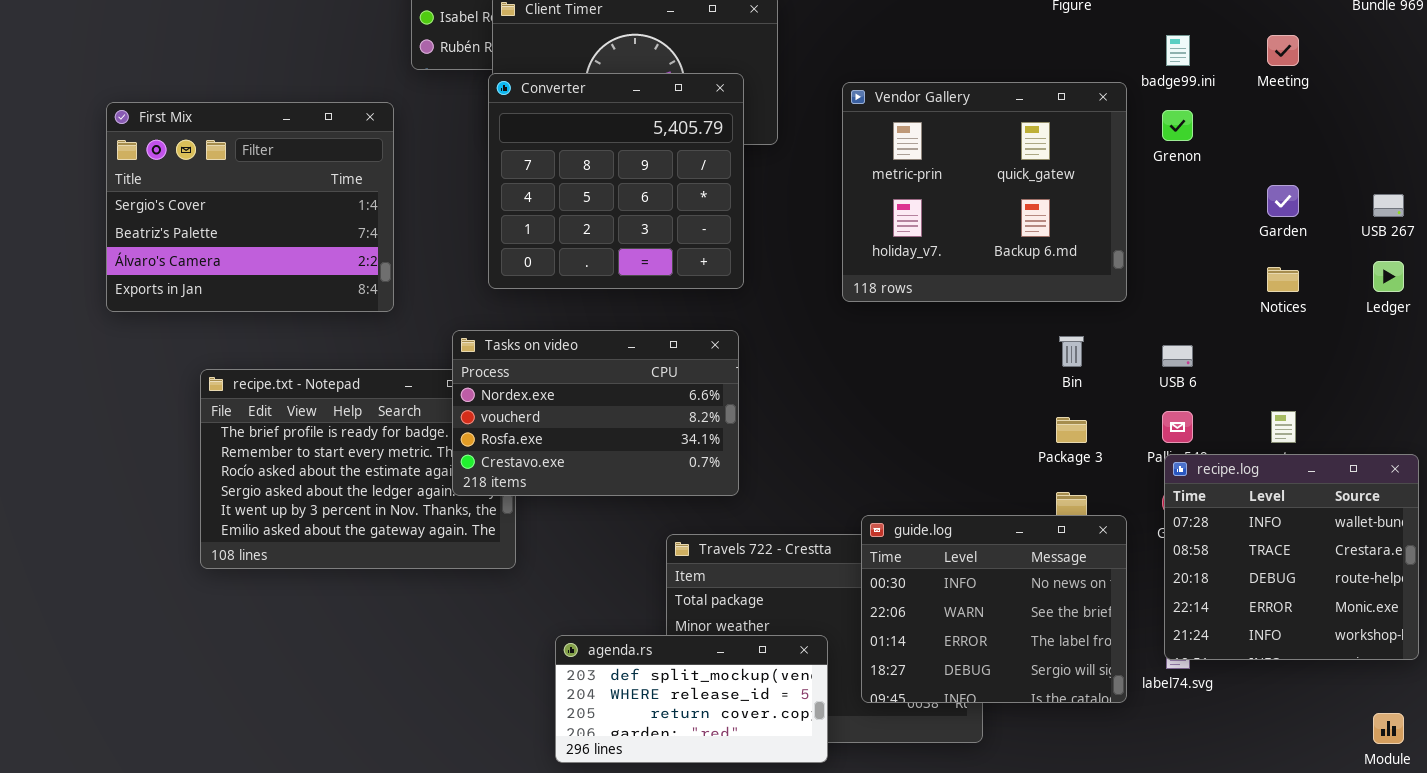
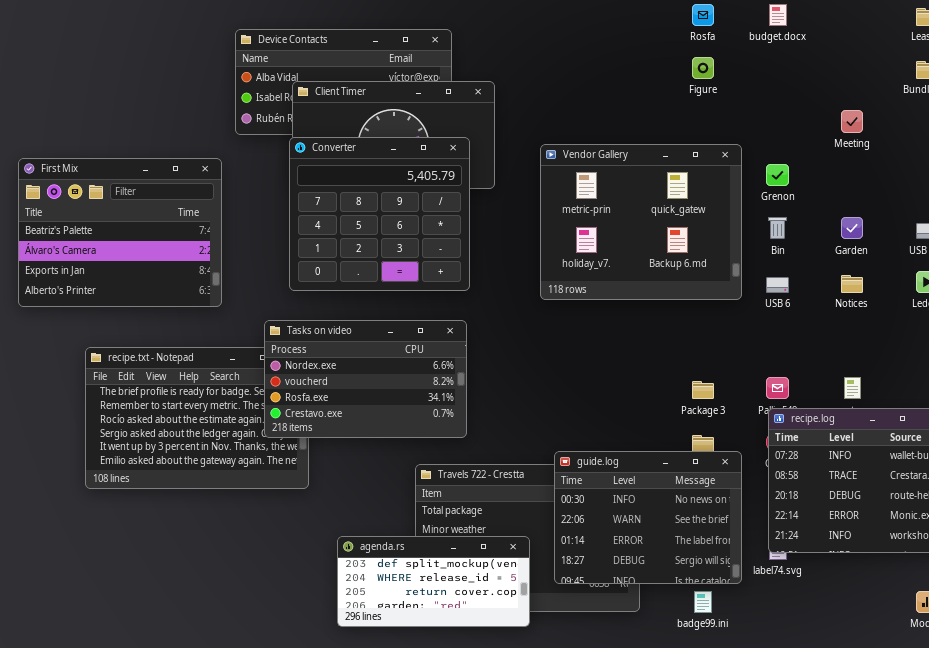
badge99.ini: [1166,35,1190,66] -> [694,591,712,613], moved
First Mix: [106,102,394,312] -> [18,158,222,307], scrolled down 1 row
Bin: [1059,336,1084,367] -> [768,217,787,239], moved
USB 6: [1162,345,1193,367] -> [766,277,789,293], moved

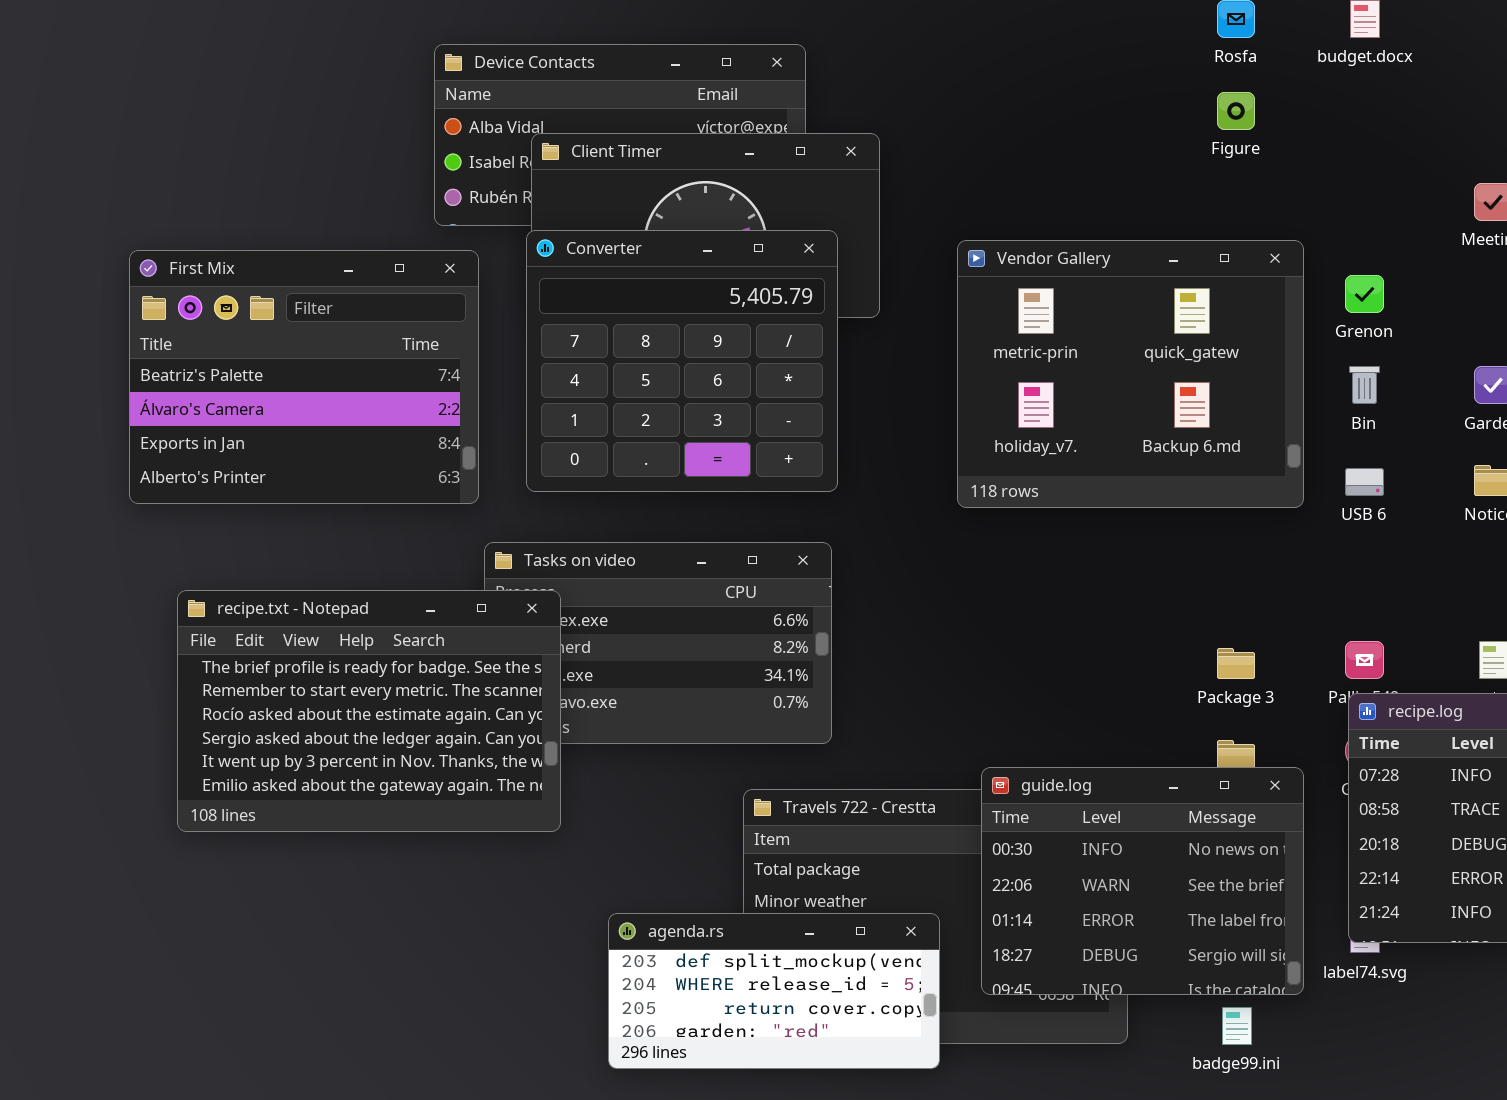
First Mix: [18,158,222,307] -> [129,250,479,504], moved
recipe.txt - Notepad: [85,347,309,489] -> [177,590,561,832], raised

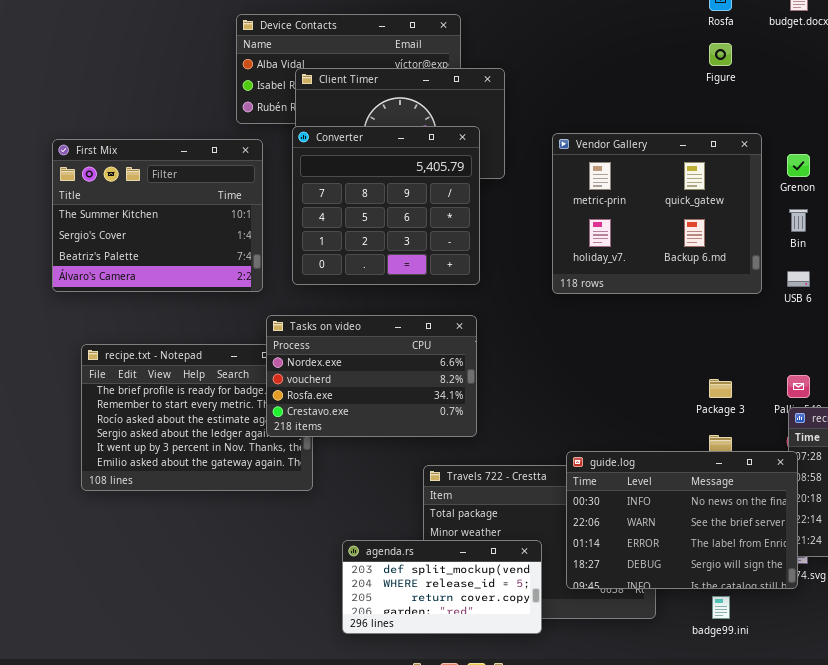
First Mix: [129,250,479,504] -> [52,139,263,292], scrolled up 2 rows
Tasks on video: [484,542,832,744] -> [266,315,477,437], raised
guide.log: [981,767,1304,995] -> [566,451,798,589], resized

